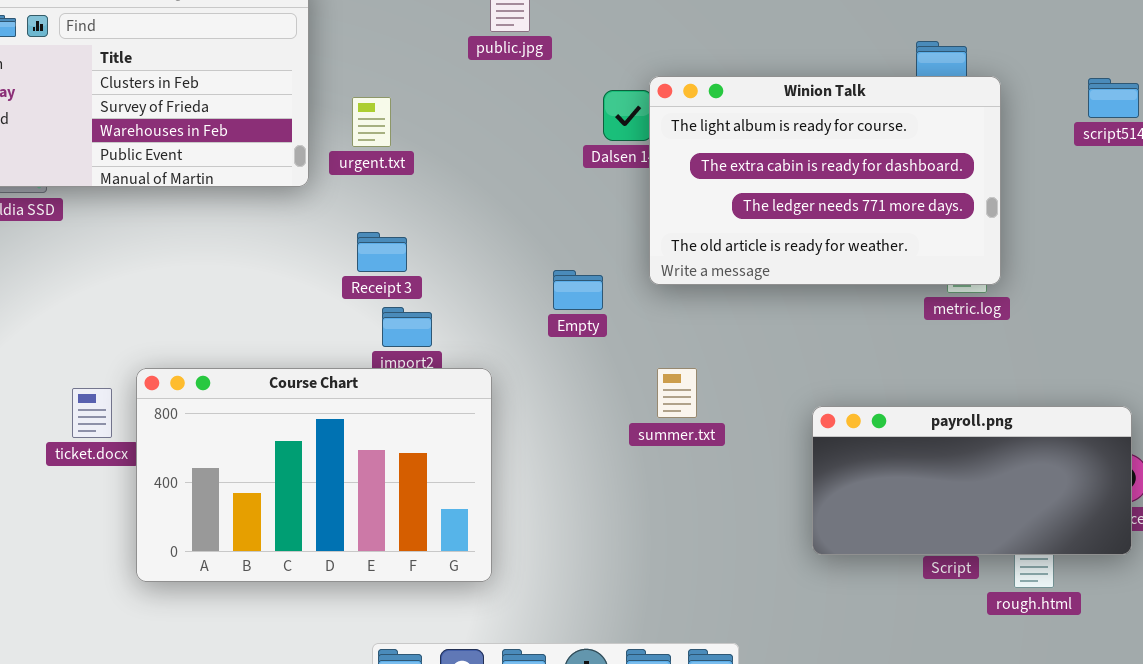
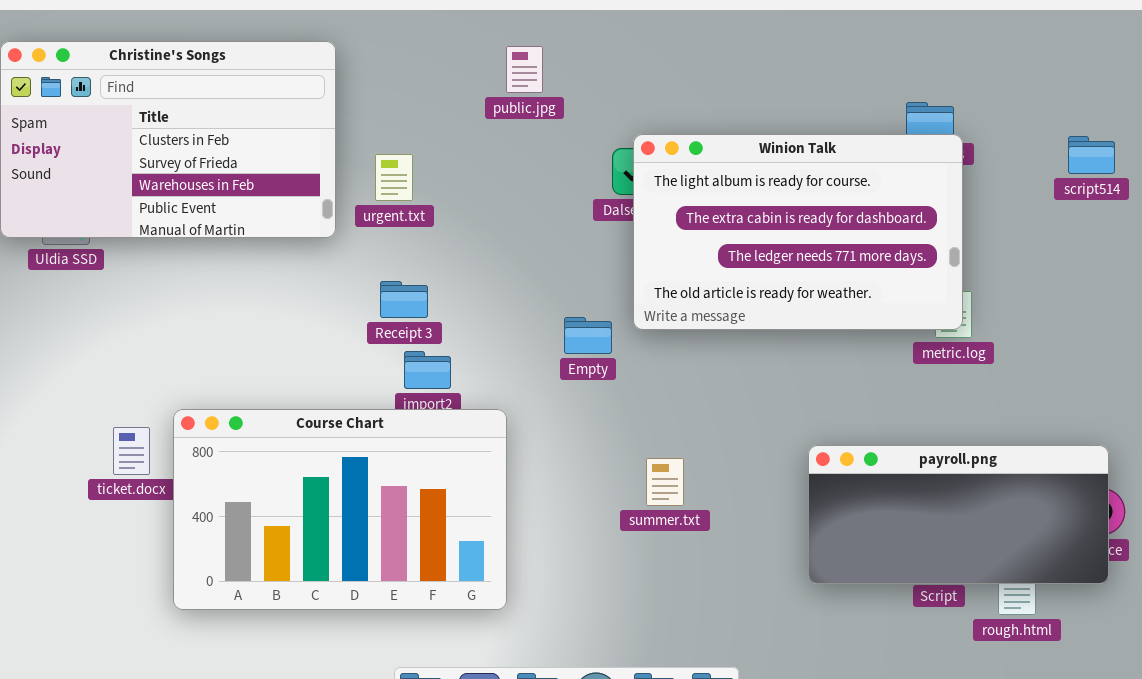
Winion Talk: [649,76,1001,285] -> [633,134,963,330], moved
summer.txt: [657,368,697,418] -> [646,458,684,506], moved

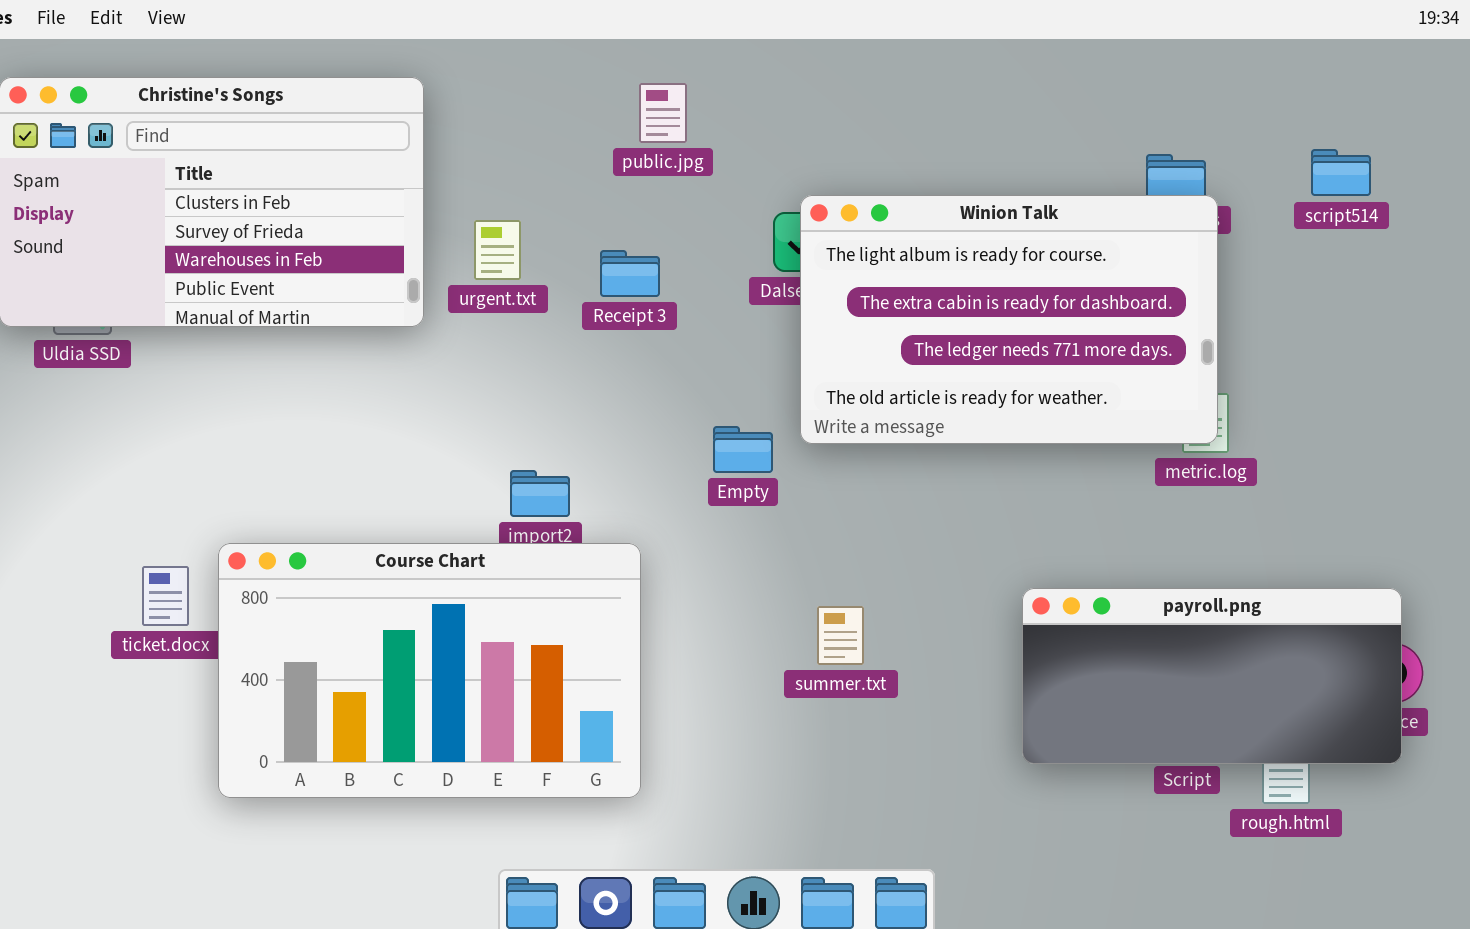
script514: [1068,136,1115,174] -> [1311,149,1371,196], moved
Receipt 3: [380,281,428,318] -> [600,250,660,297], moved

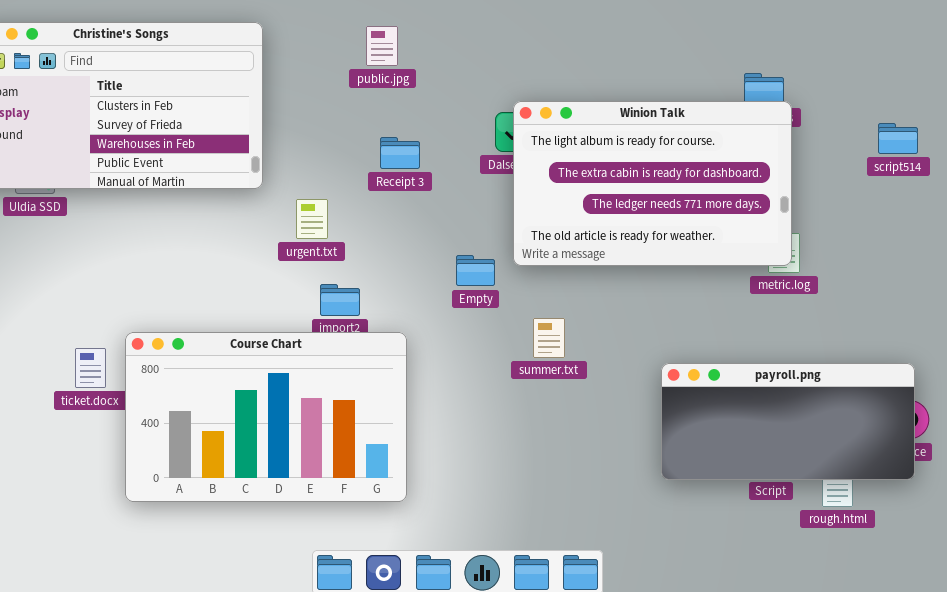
public.jpg: [639,83,687,143] -> [366,26,398,66], moved
script514: [1311,149,1371,196] -> [878,123,918,154], moved
urgent.txt: [474,220,521,280] -> [296,199,328,239], moved
summer.txt: [817,606,864,665] -> [533,318,565,358], moved

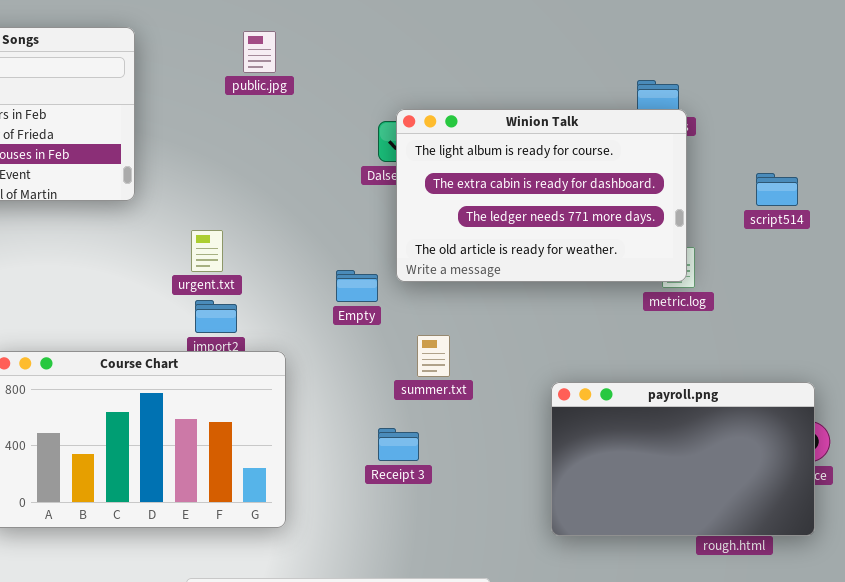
script514: [878,123,918,154] -> [756,173,798,206], moved
Receipt 3: [380,137,420,169] -> [378,428,419,461], moved
urgent.txt: [296,199,328,239] -> [191,230,223,272], moved
payroll.png: [661,363,915,480] -> [551,382,815,536], resized

